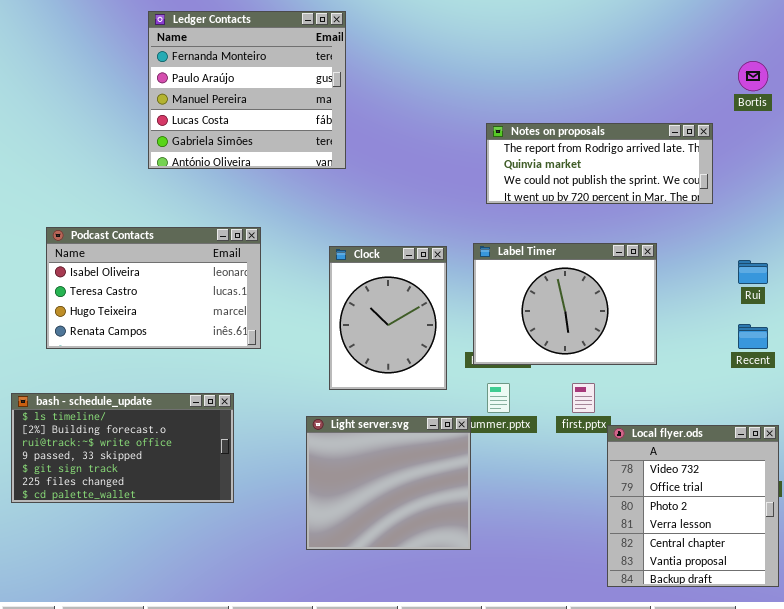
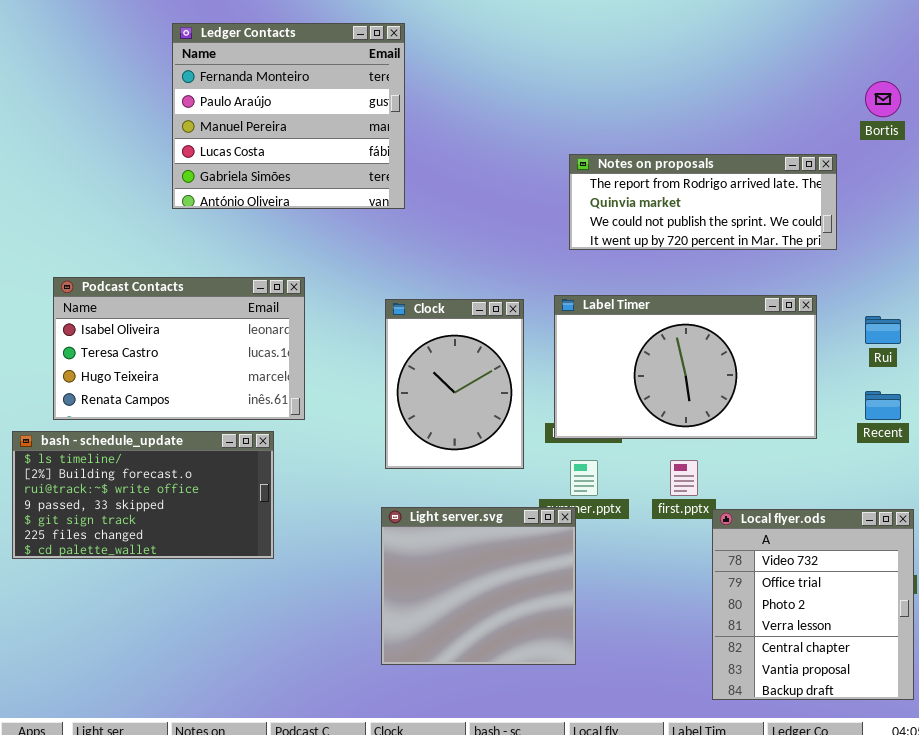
Label Timer: [473,243,657,365] -> [554,295,817,439], resized
bash - schedule_update: [11,393,234,503] -> [12,431,274,559], moved
Light server.svg: [306,416,471,550] -> [381,507,576,665], moved

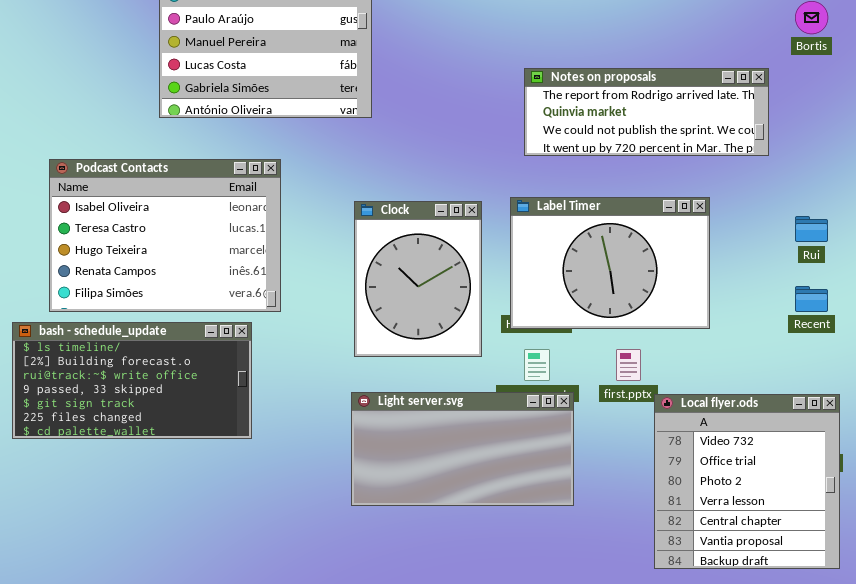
Podcast Contacts: [53,277,305,420] -> [49,159,281,312], resized
Label Timer: [554,295,817,439] -> [510,197,710,329], resized
Light server.svg: [381,507,576,665] -> [351,392,574,506], resized

